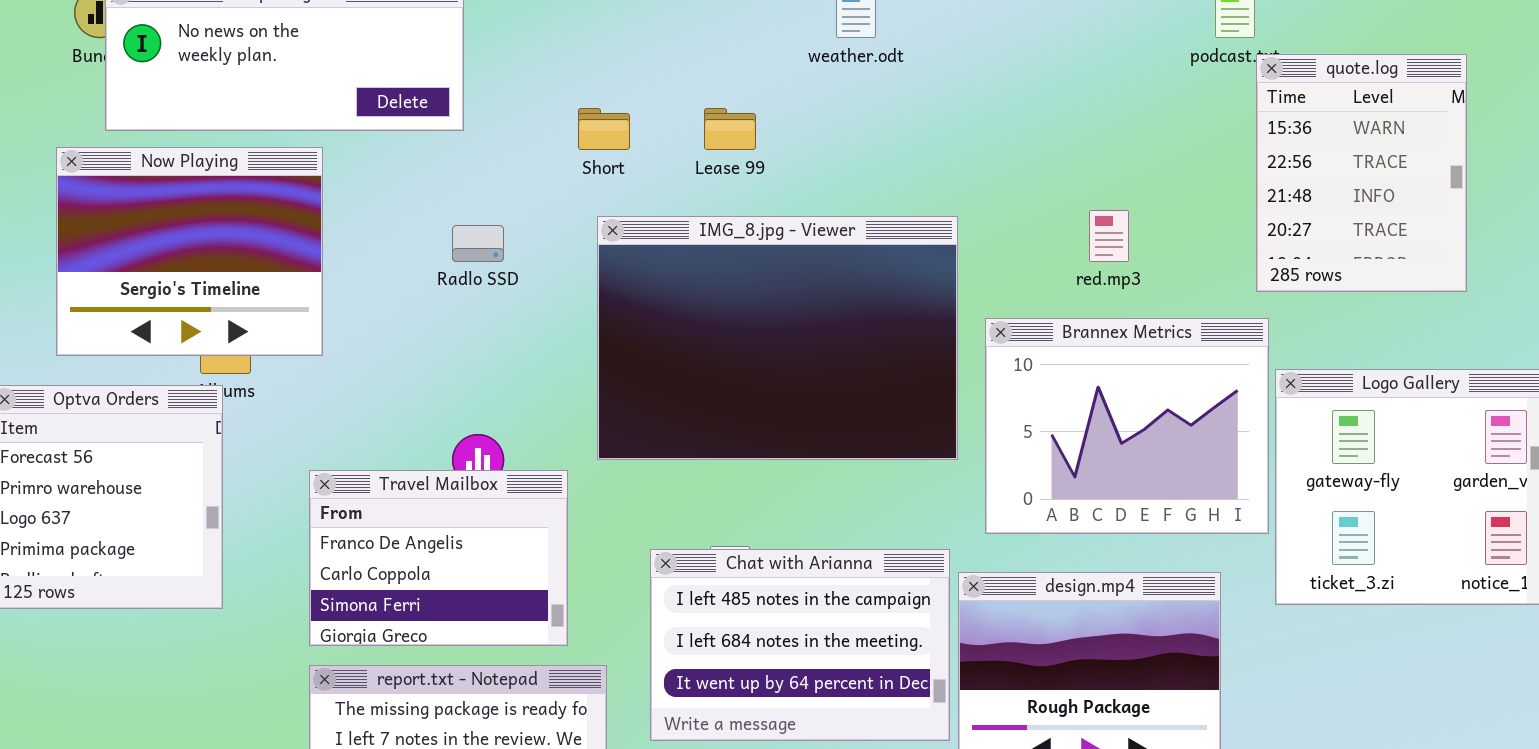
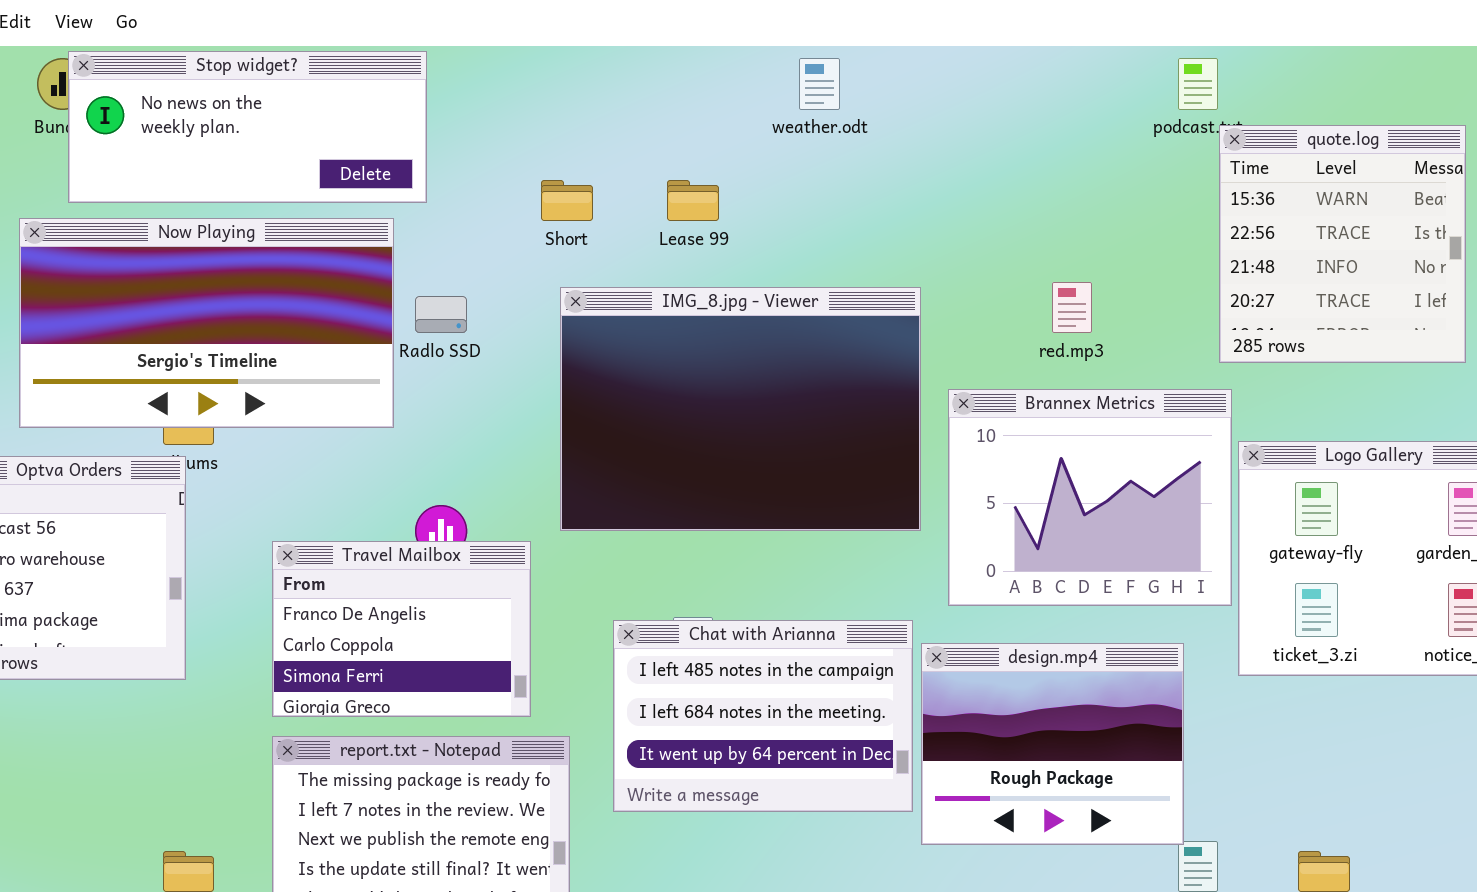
quote.log: [1256,54,1467,292] -> [1219,125,1466,363], resized
Now Playing: [56,147,323,356] -> [19,218,394,428], resized

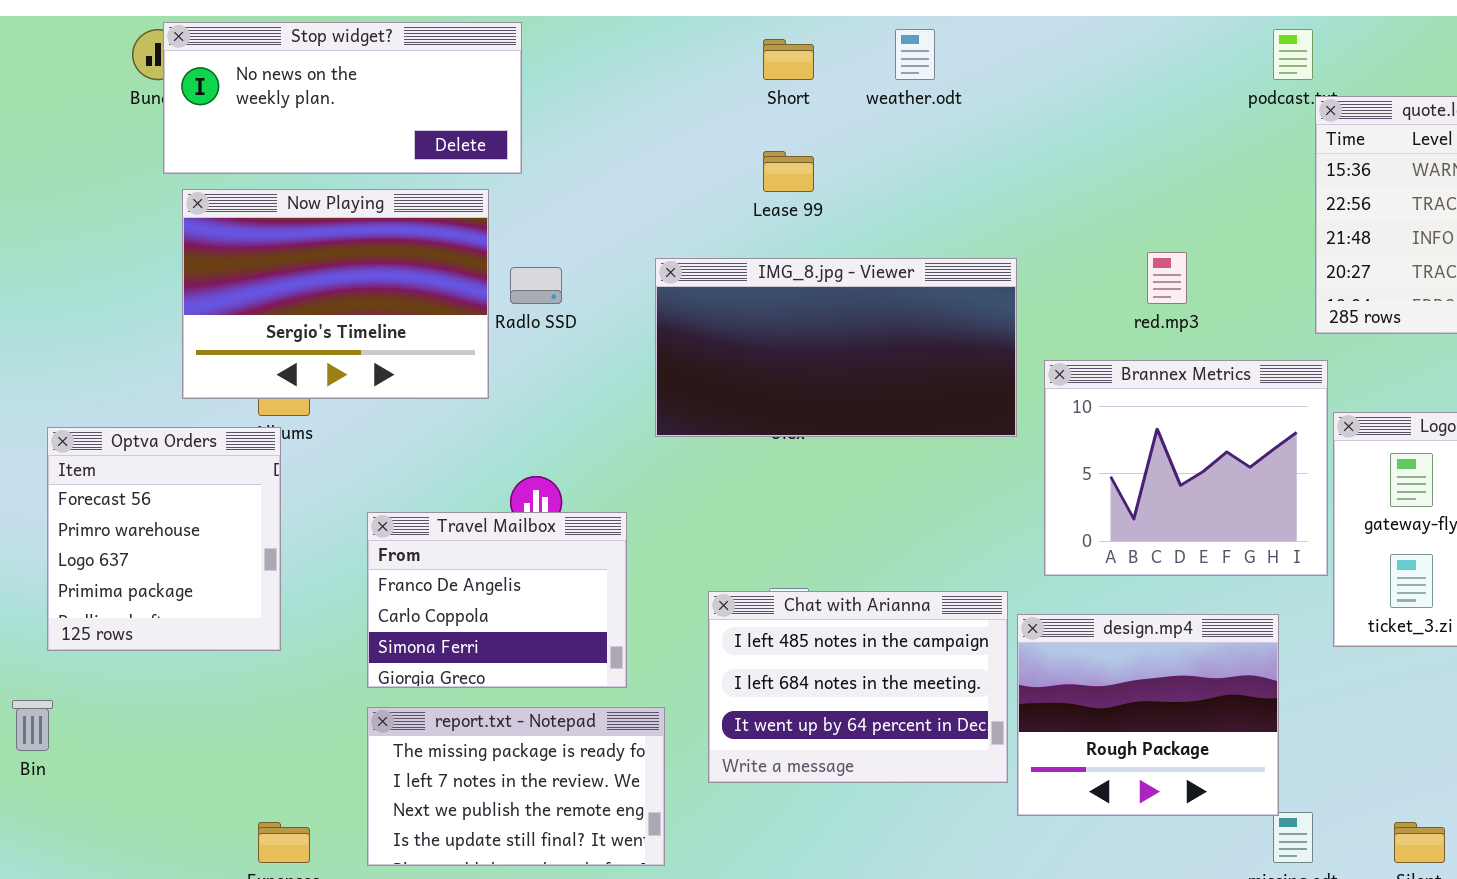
Short: [541,180,593,221] -> [763,39,814,80], moved
Now Playing: [19,218,394,428] -> [182,189,489,399], resized
IMG_8.jpg - Viewer: [560,287,921,531] -> [655,258,1017,437], resized

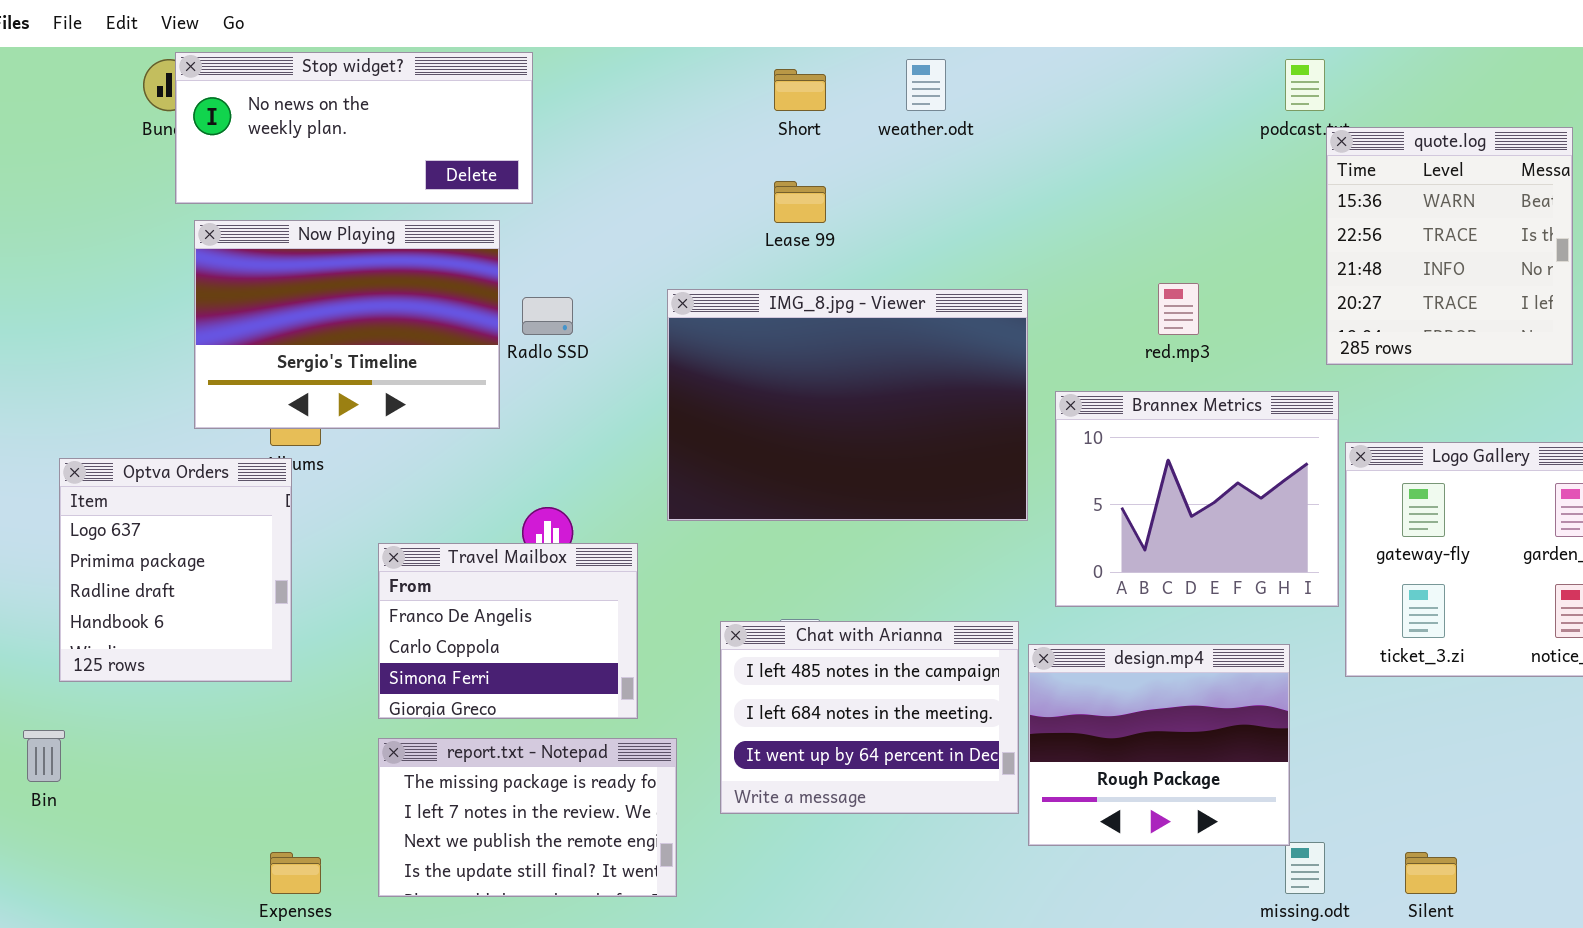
IMG_8.jpg - Viewer: [655,258,1017,437] -> [667,289,1028,521], resized
Optva Orders: [47,427,281,651] -> [59,458,292,682], scrolled down 2 rows

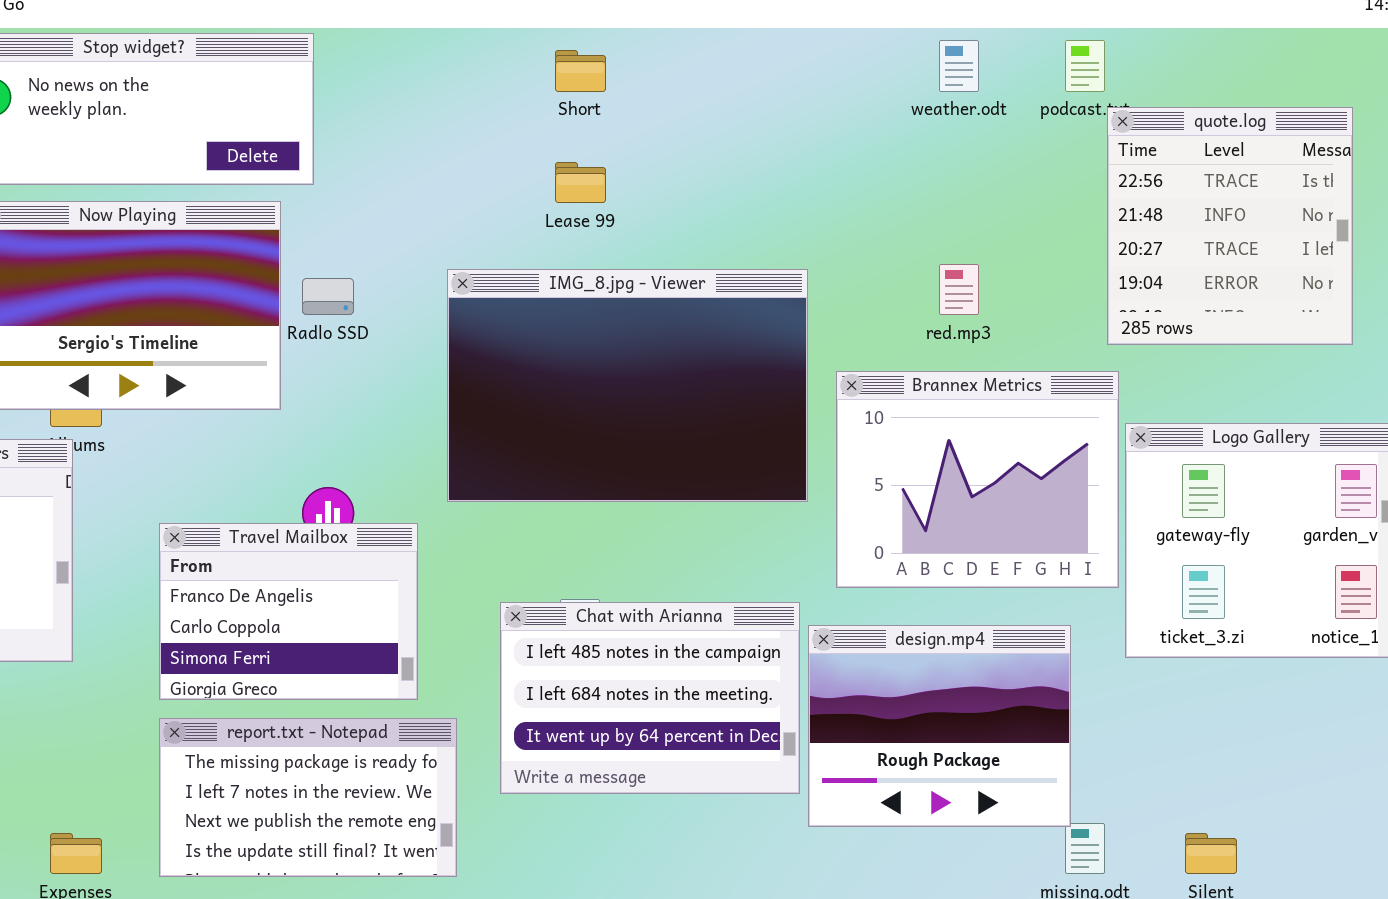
weather.odt: [906,59,946,111] -> [939,40,979,92], moved
quote.log: [1326,127,1573,365] -> [1107,107,1353,345], scrolled down 1 row

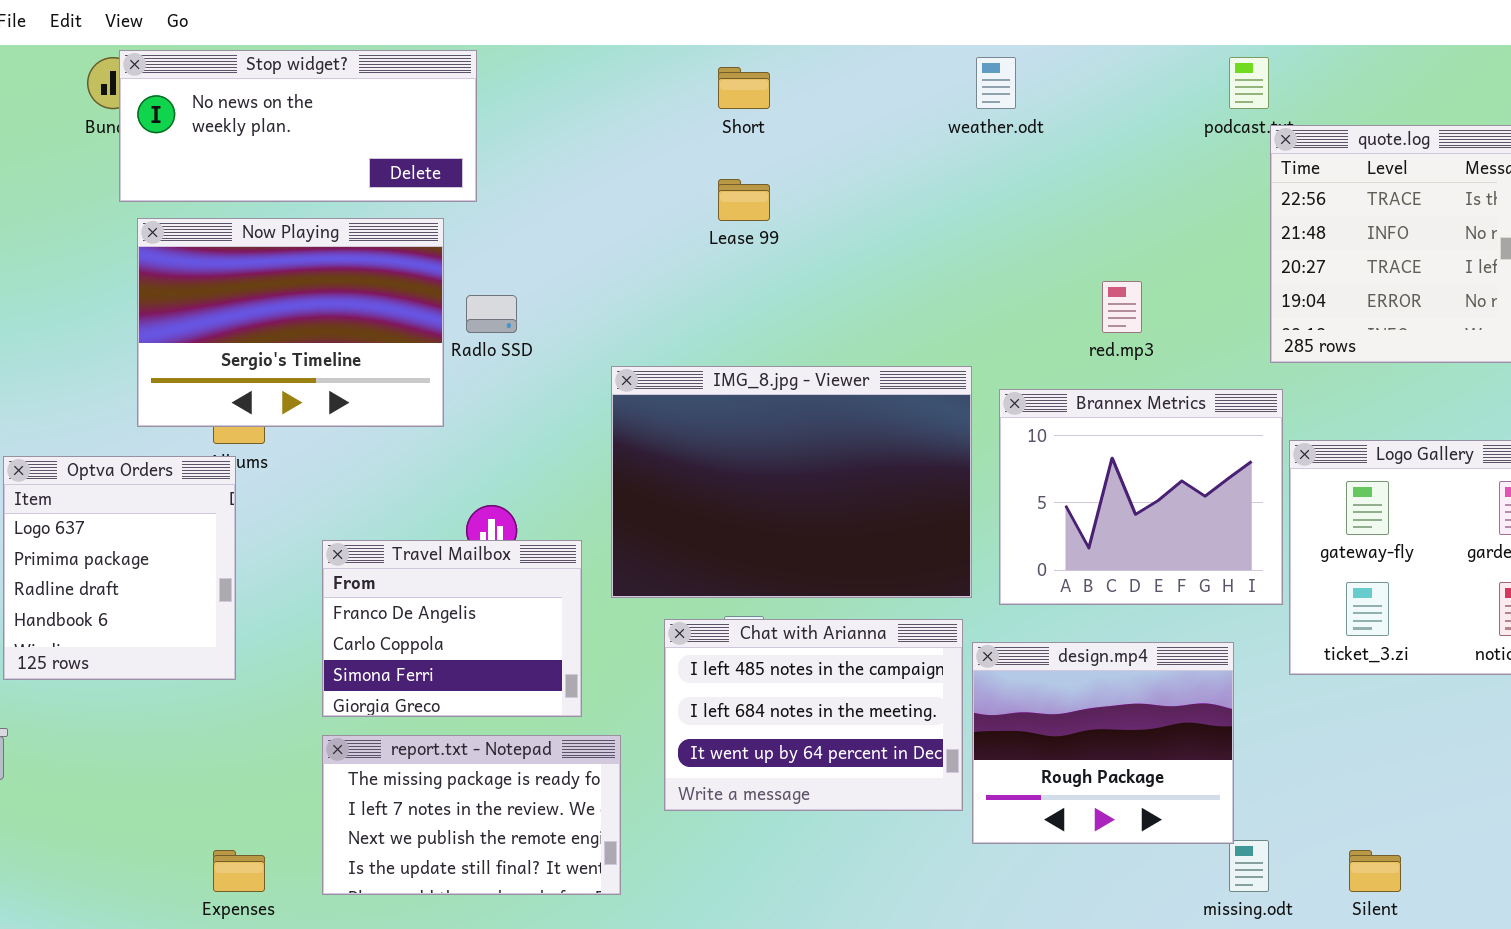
weather.odt: [939,40,979,92] -> [976,57,1016,109], moved
IMG_8.jpg - Viewer: [447,269,808,502] -> [611,366,972,598], moved

